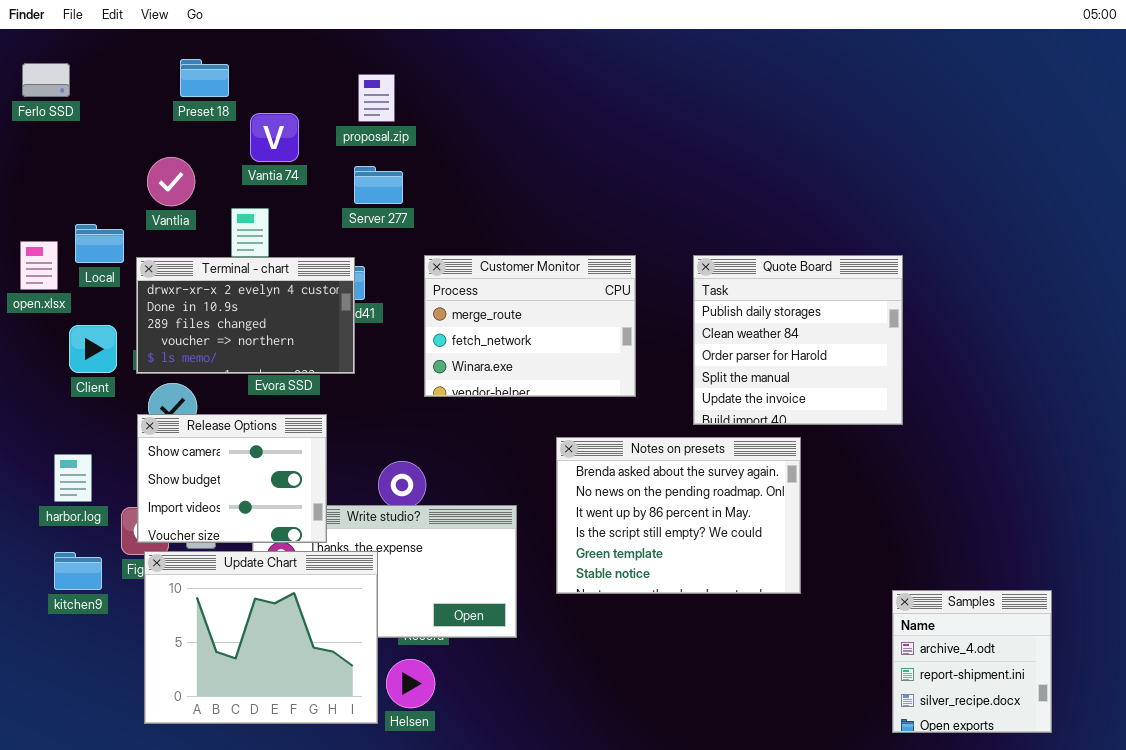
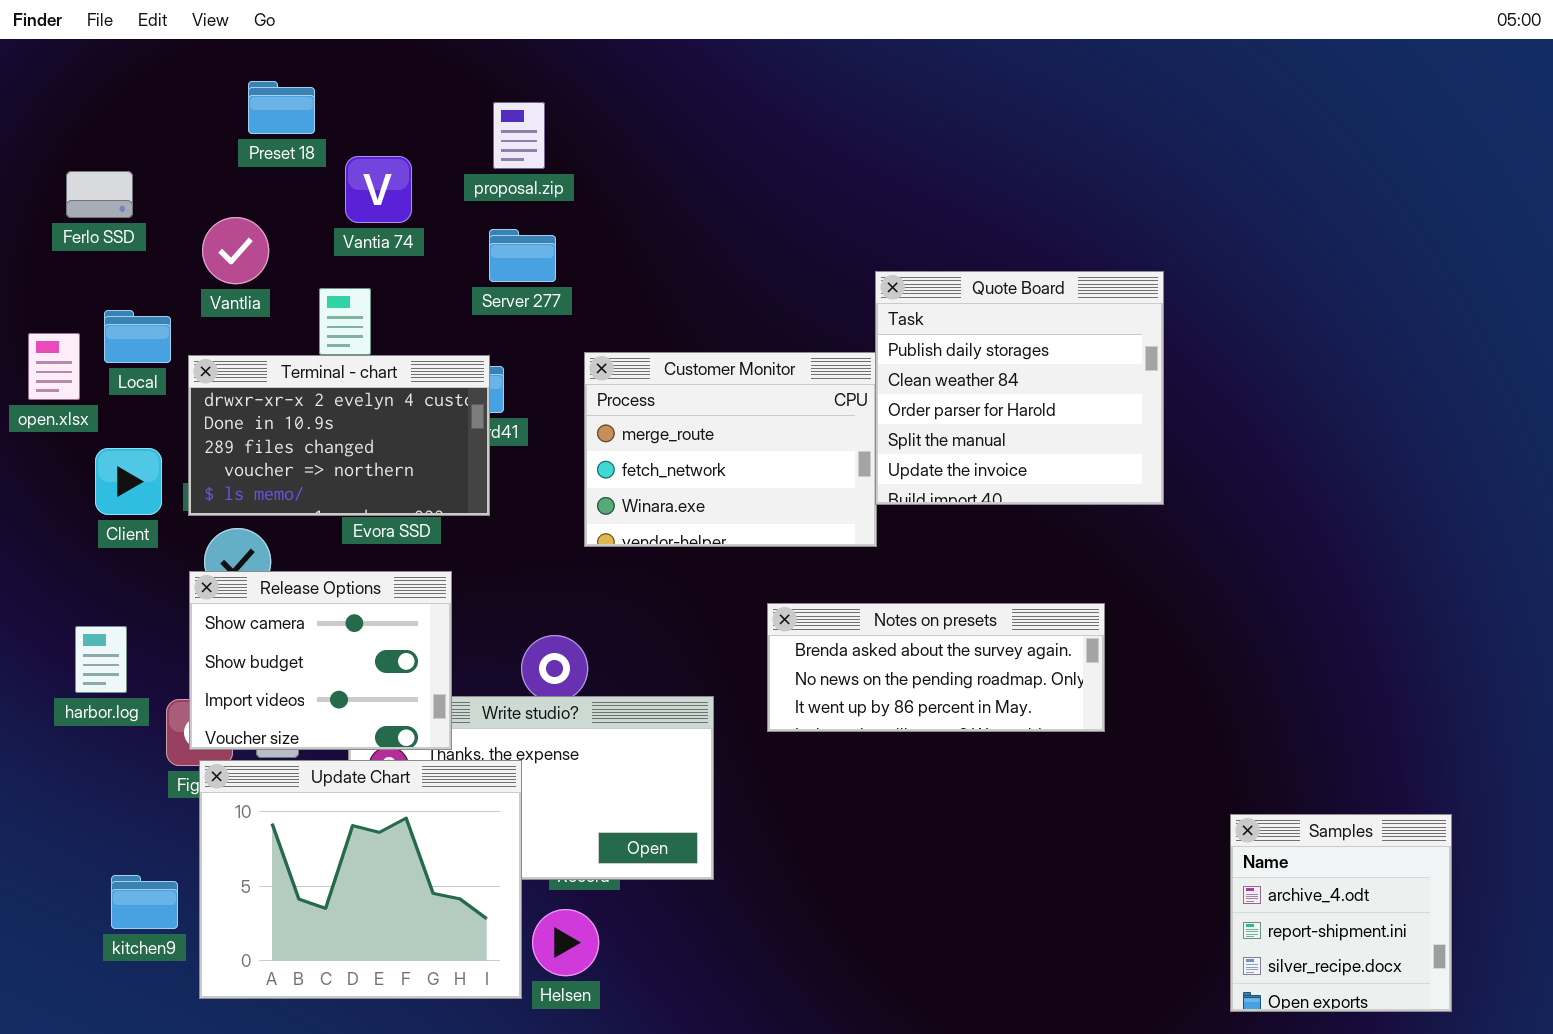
Ferlo SSD: [22,63,70,97] -> [66,171,133,218], moved
Quote Board: [693,255,903,425] -> [875,271,1164,505], moved
Notes on presets: [556,437,801,594] -> [767,603,1105,732], resized
kitchen9: [54,552,102,590] -> [111,875,178,929], moved

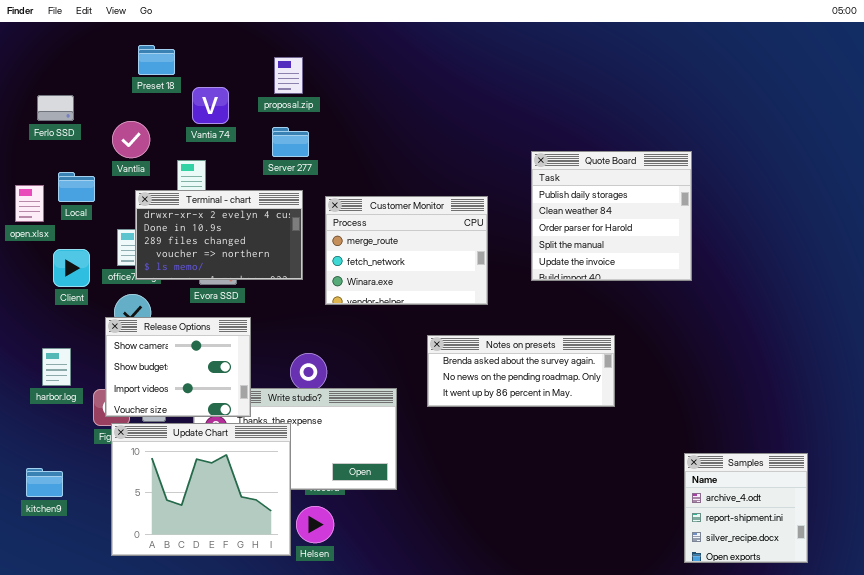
Quote Board: [875,271,1164,505] -> [531,151,692,281], moved
Terminal - chart: [188,355,490,516] -> [135,190,303,280], moved
kitchen9: [111,875,178,929] -> [26,468,63,497], moved

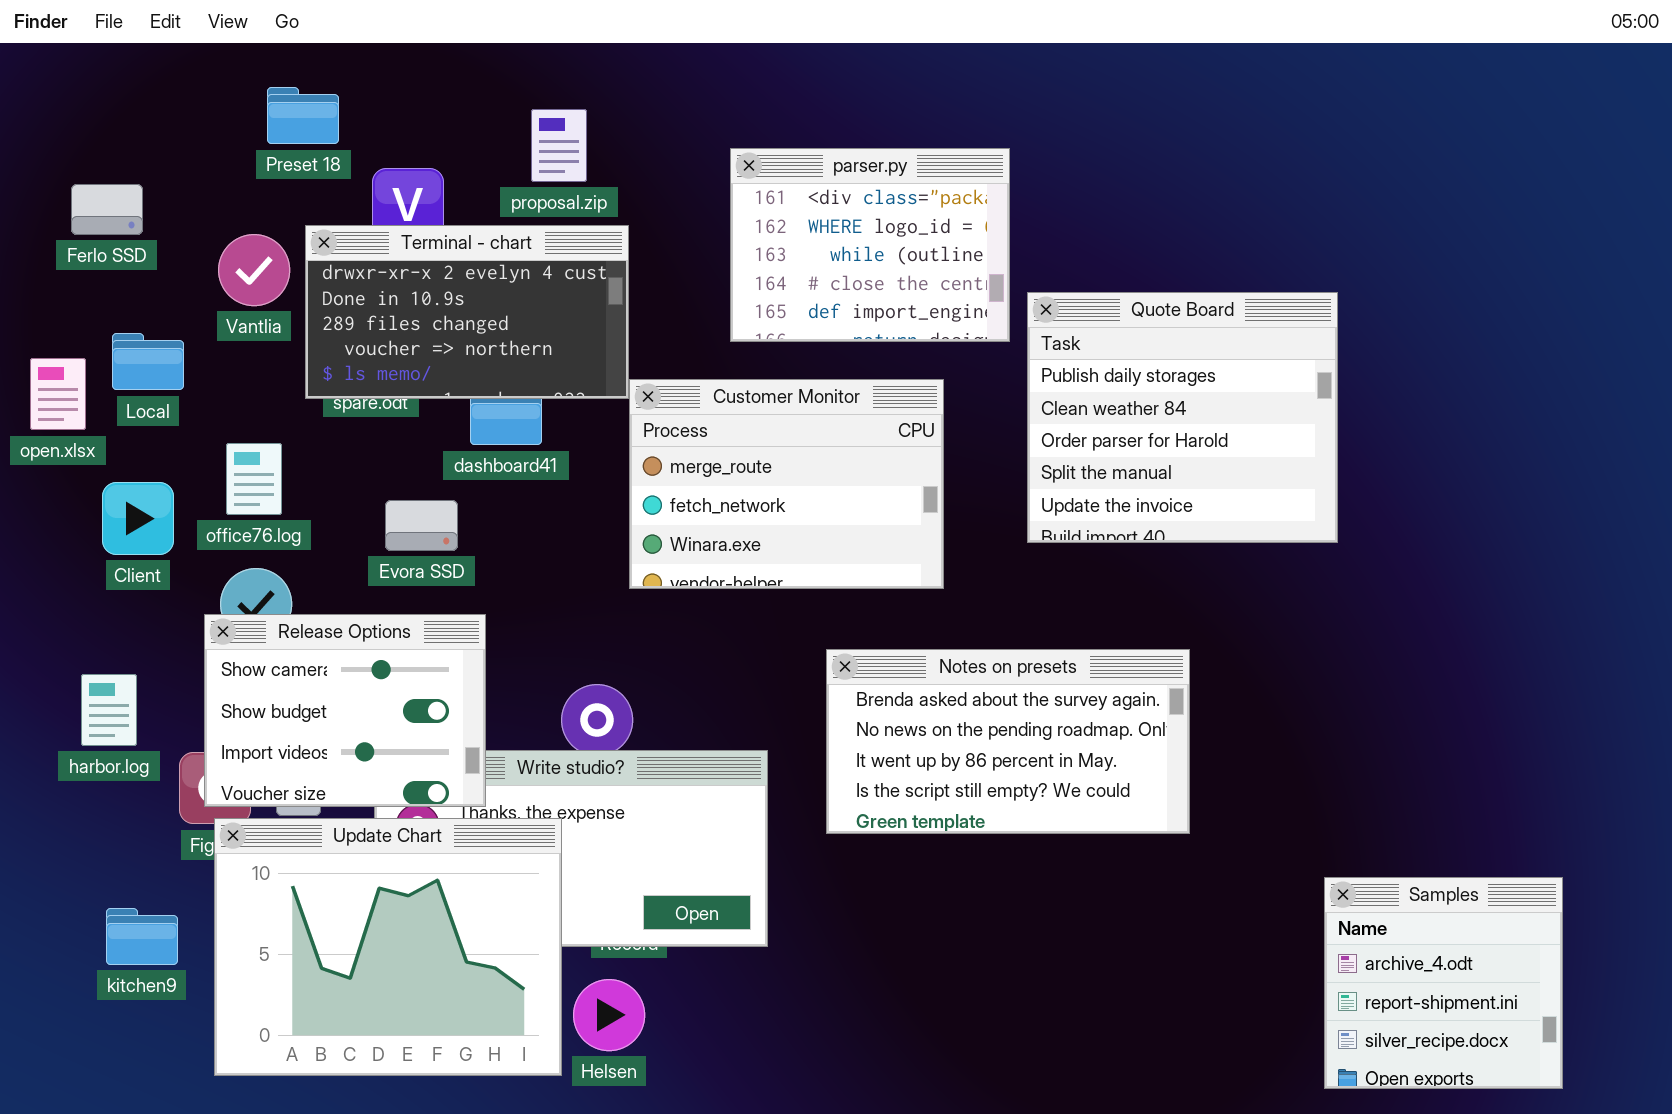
parser.py: none -> [730,148,1010,342], opened
Terminal - chart: [135,190,303,280] -> [305,225,629,399], moved
Notes on presets: [427,335,615,407] -> [826,649,1190,834], resized
kitchen9: [26,468,63,497] -> [106,908,178,965], moved

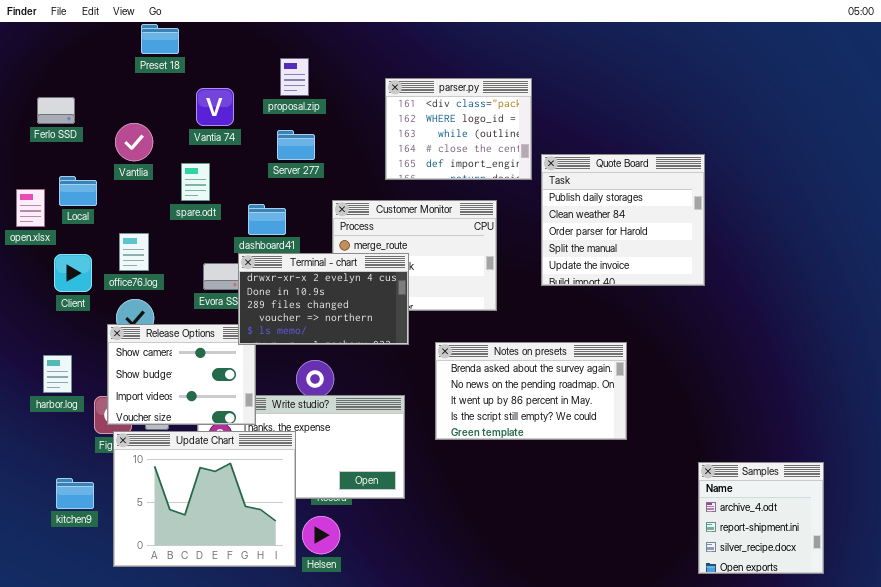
Preset 18: [267,87,339,144] -> [141,24,179,54], moved
Terminal - chart: [305,225,629,399] -> [238,253,409,345], moved

